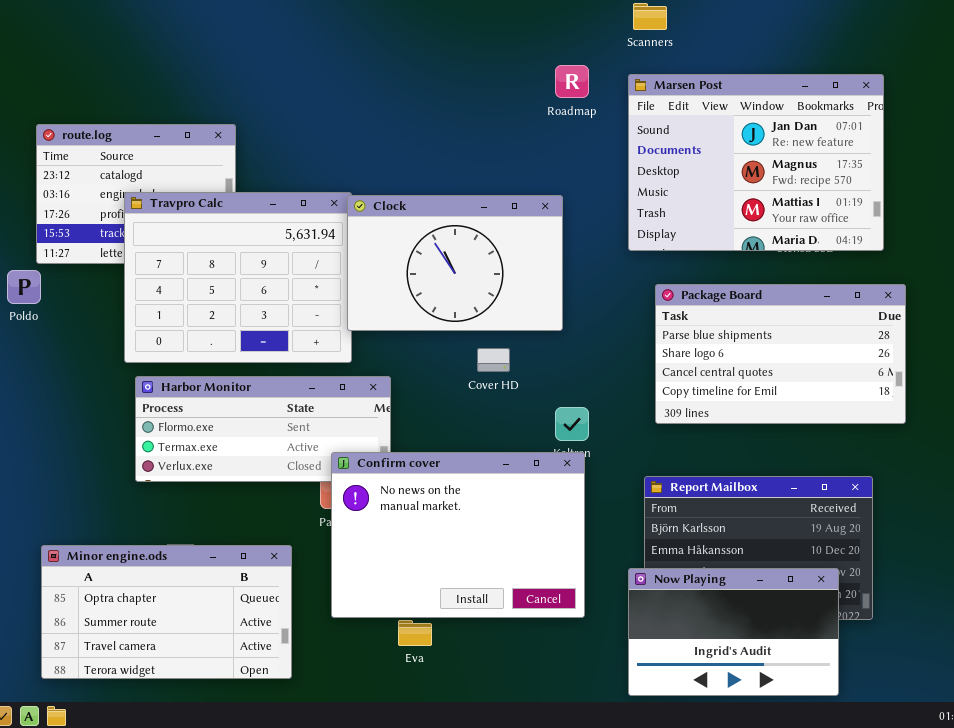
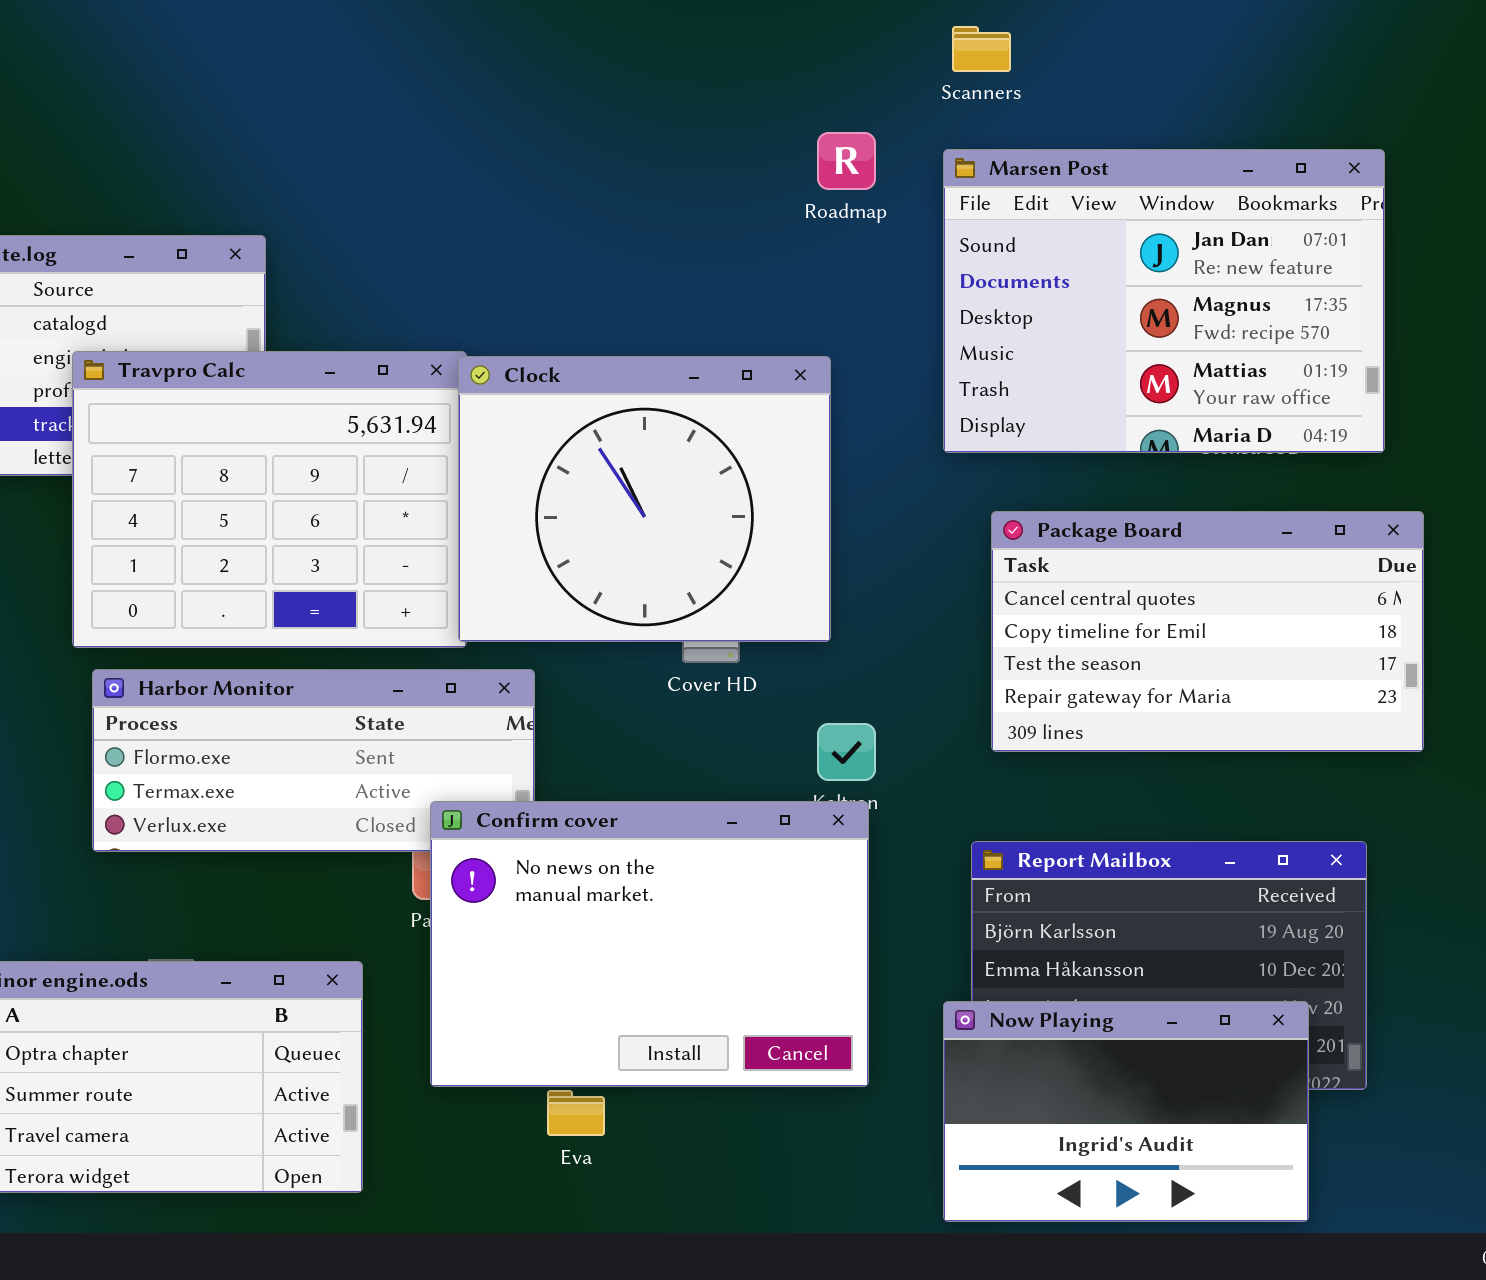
Clock: [347,195,563,331] -> [458,356,831,642], resized
Package Board: [655,284,906,424] -> [991,511,1424,752], scrolled down 2 rows

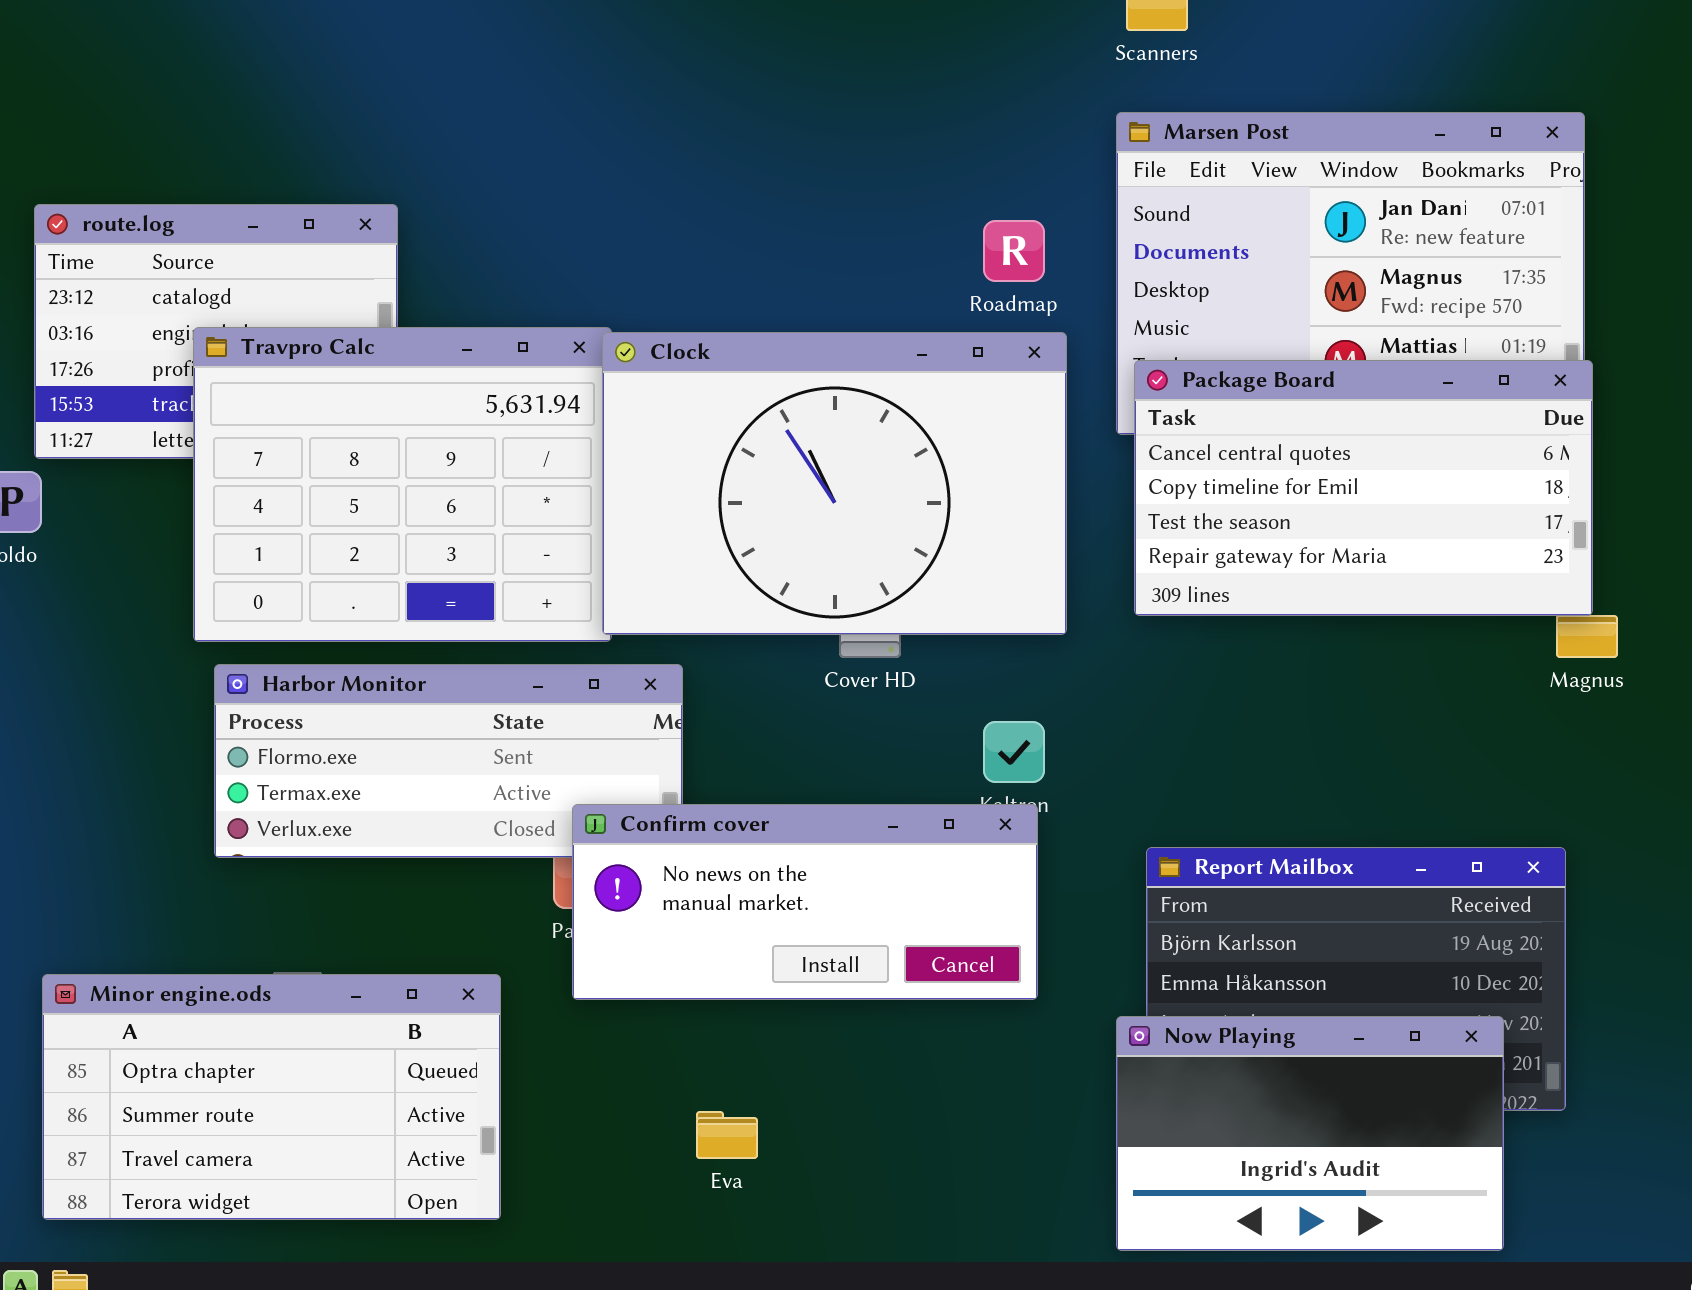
Roadmap: [817,132,876,190] -> [983,220,1045,282], moved
Clock: [458,356,831,642] -> [602,332,1067,635], resized
Package Board: [991,511,1424,752] -> [1134,360,1593,616], moved
Confirm cover: [430,801,869,1087] -> [572,804,1038,1000], resized

